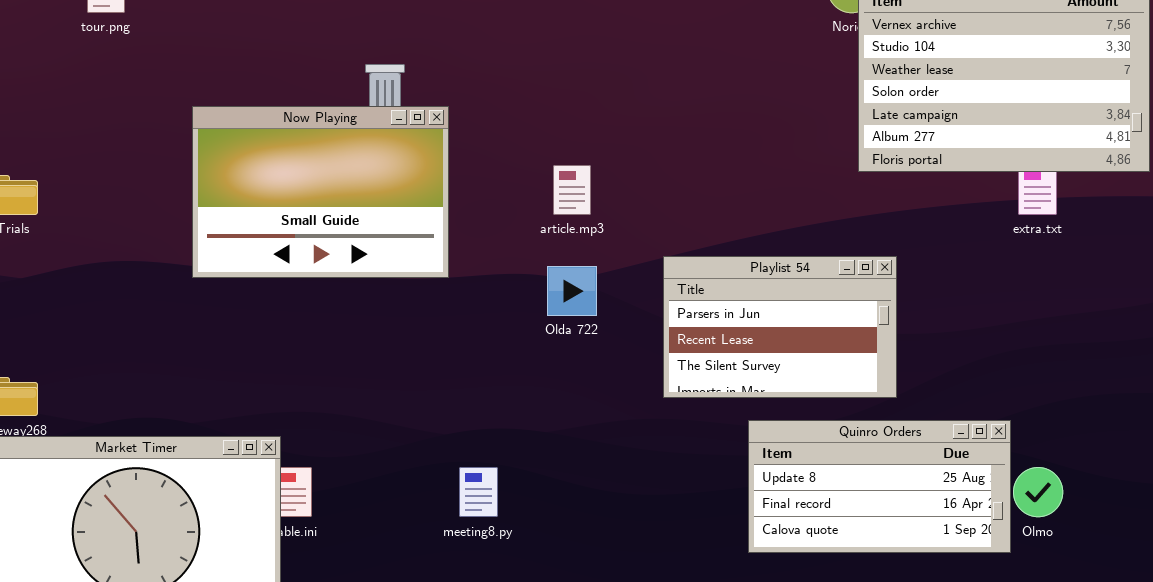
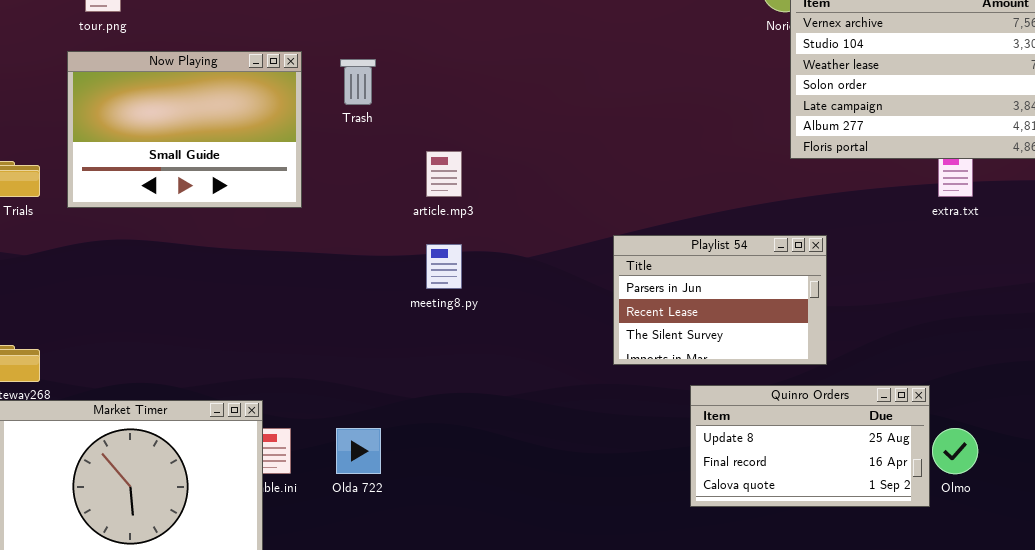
Now Playing: [192,106,449,278] -> [67,51,302,208], moved
article.mp3: [553,165,591,215] -> [426,151,462,197], moved
Olda 722: [547,266,597,316] -> [336,428,381,474], moved
meeting8.py: [459,467,498,517] -> [426,244,462,289], moved

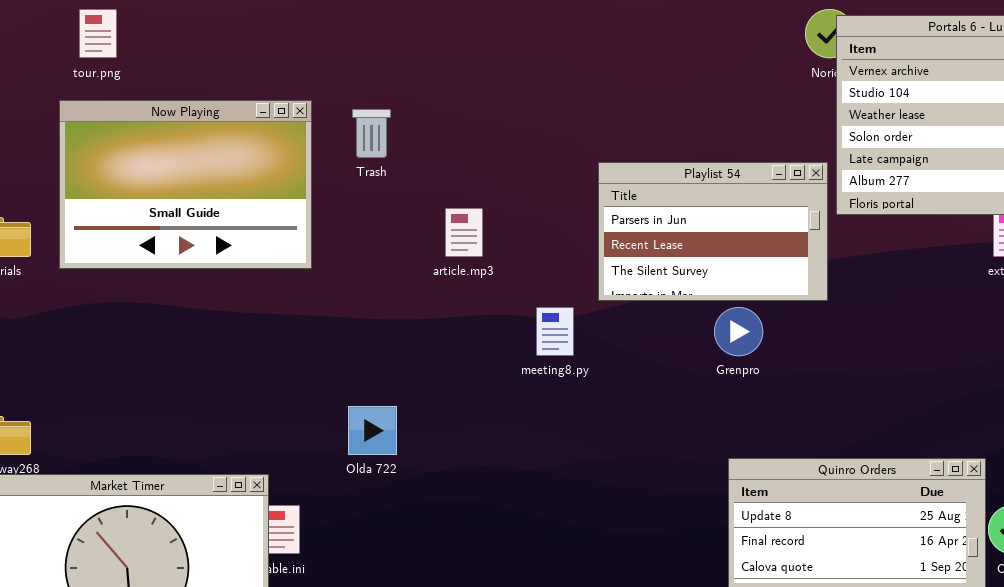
Playlist 54: [613,235,827,365] -> [598,162,828,301], moved
meeting8.py: [426,244,462,289] -> [536,307,574,356], moved
Olda 722: [336,428,381,474] -> [348,406,397,455], moved

